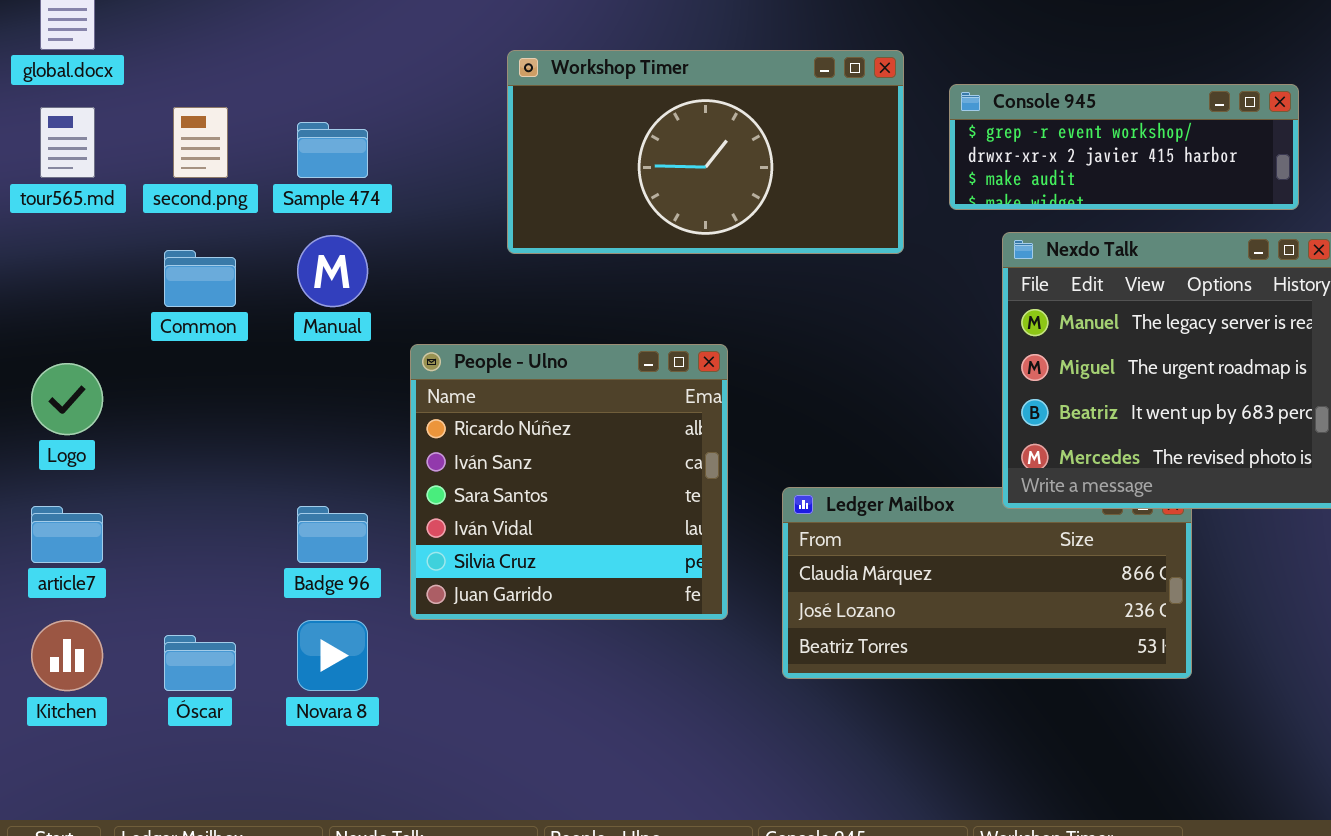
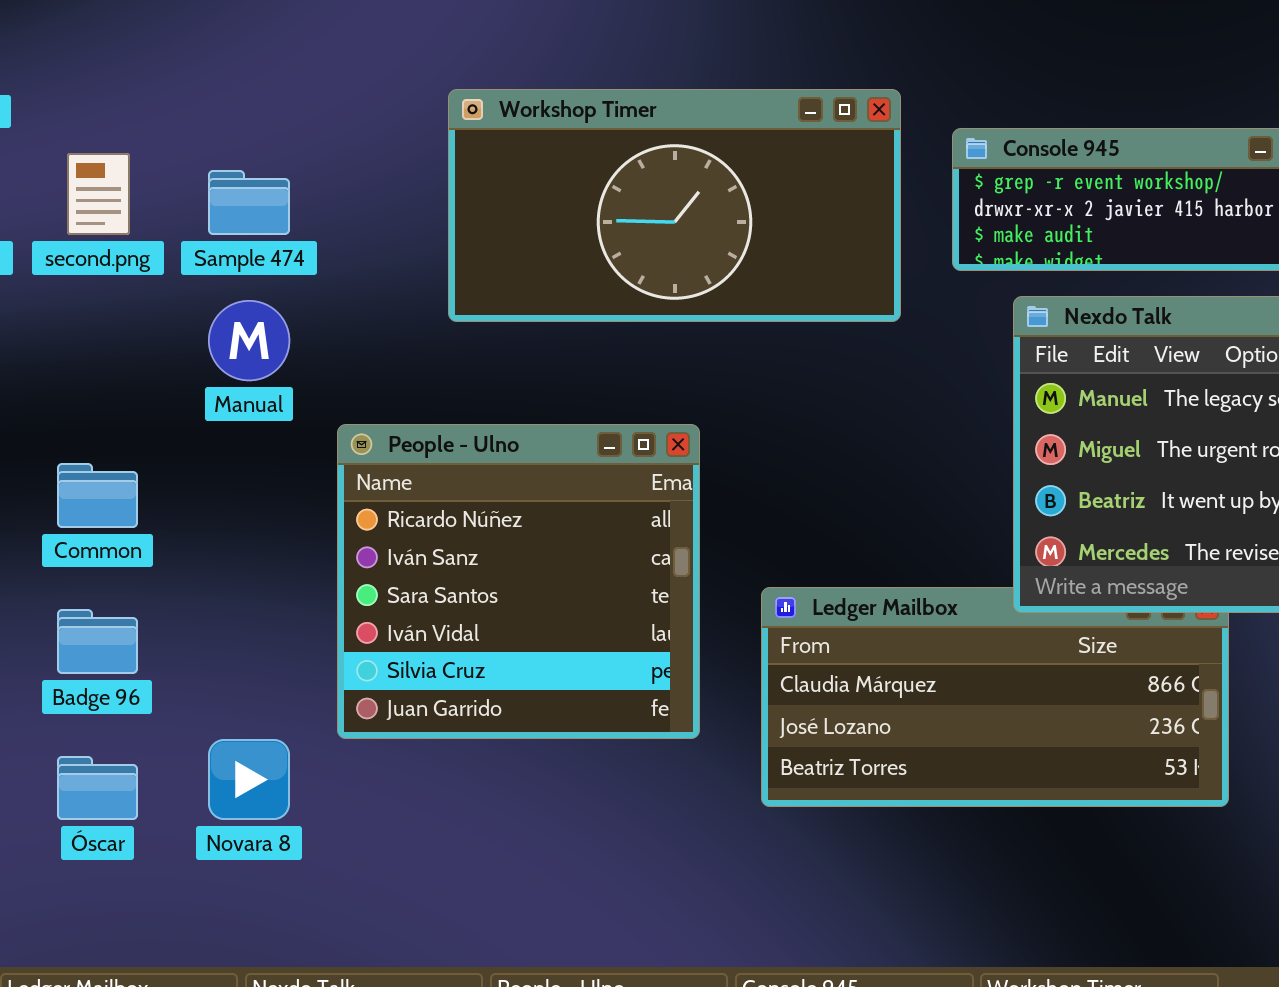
Common: [164,250,236,307] -> [57,463,138,528], moved
Badge 96: [297,506,368,563] -> [57,609,138,674], moved

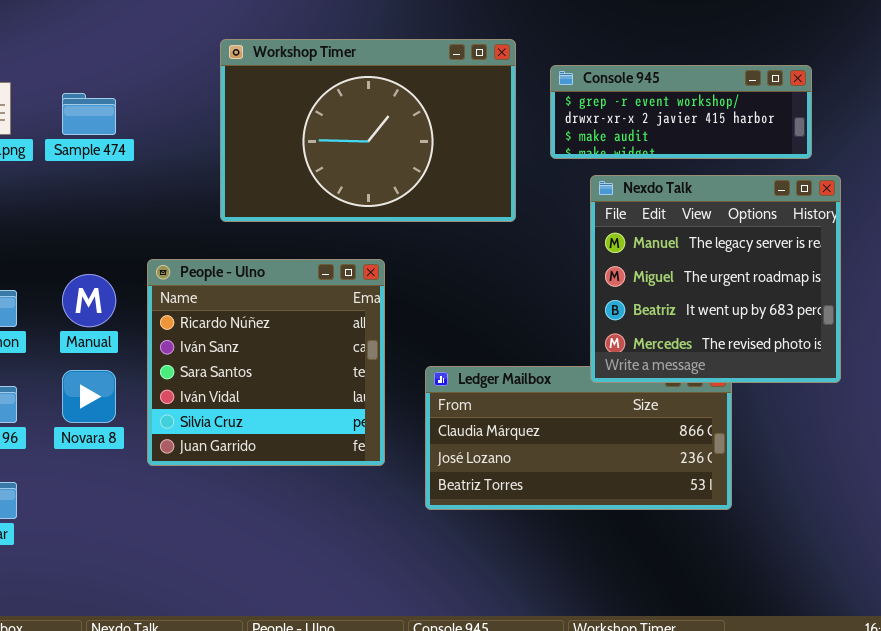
Workshop Timer: [448,89,901,322] -> [220,39,516,222], resized
Manual: [208,300,290,381] -> [62,274,116,327], moved
Novara 8: [208,739,290,820] -> [62,370,116,423], moved

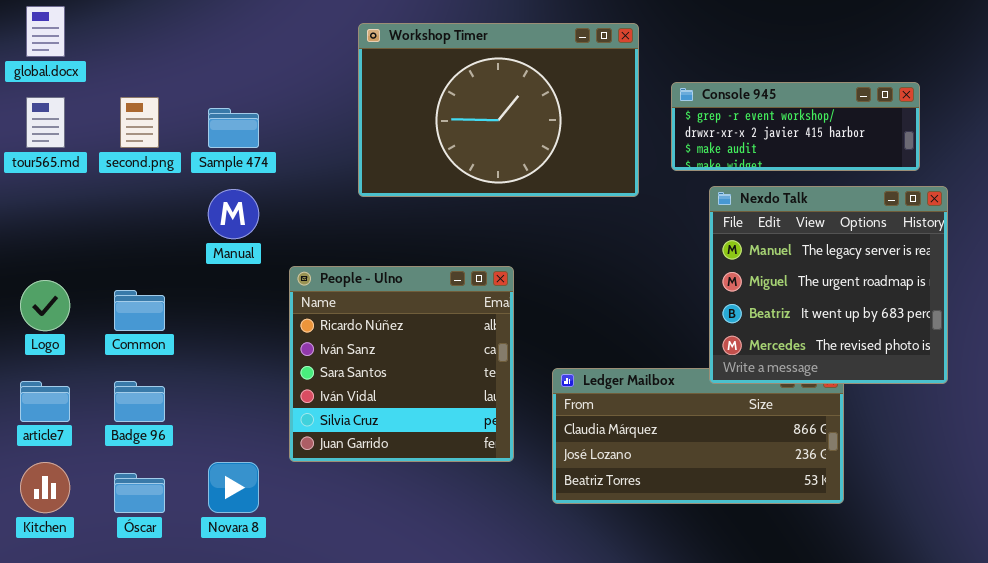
Workshop Timer: [220,39,516,222] -> [358,23,639,197], moved
Manual: [62,274,116,327] -> [208,189,259,239], moved
Novara 8: [62,370,116,423] -> [208,462,259,513], moved

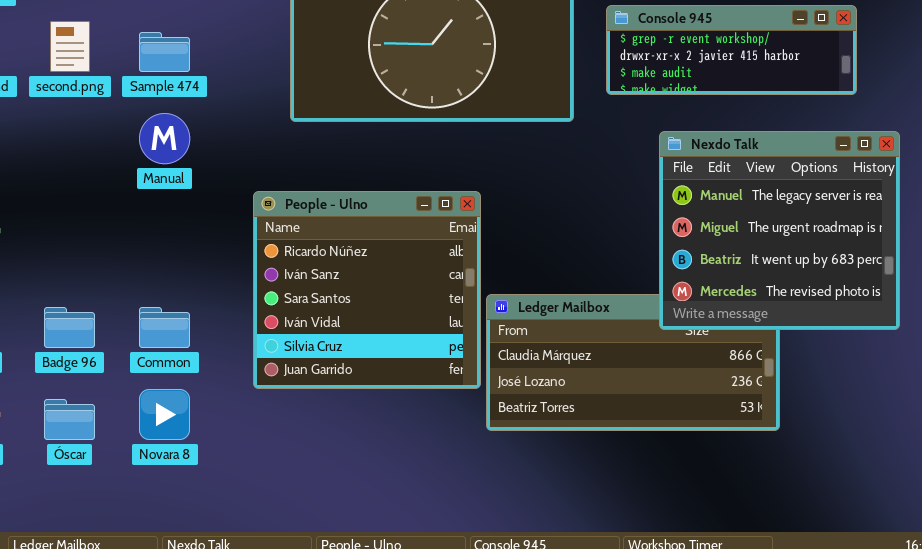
Nexdo Talk: [709,186,948,384] -> [659,131,900,330], moved
People - Ulno: [289,266,514,462] -> [253,191,481,389], moved
Common: [114,290,165,331] -> [139,307,190,348], moved

